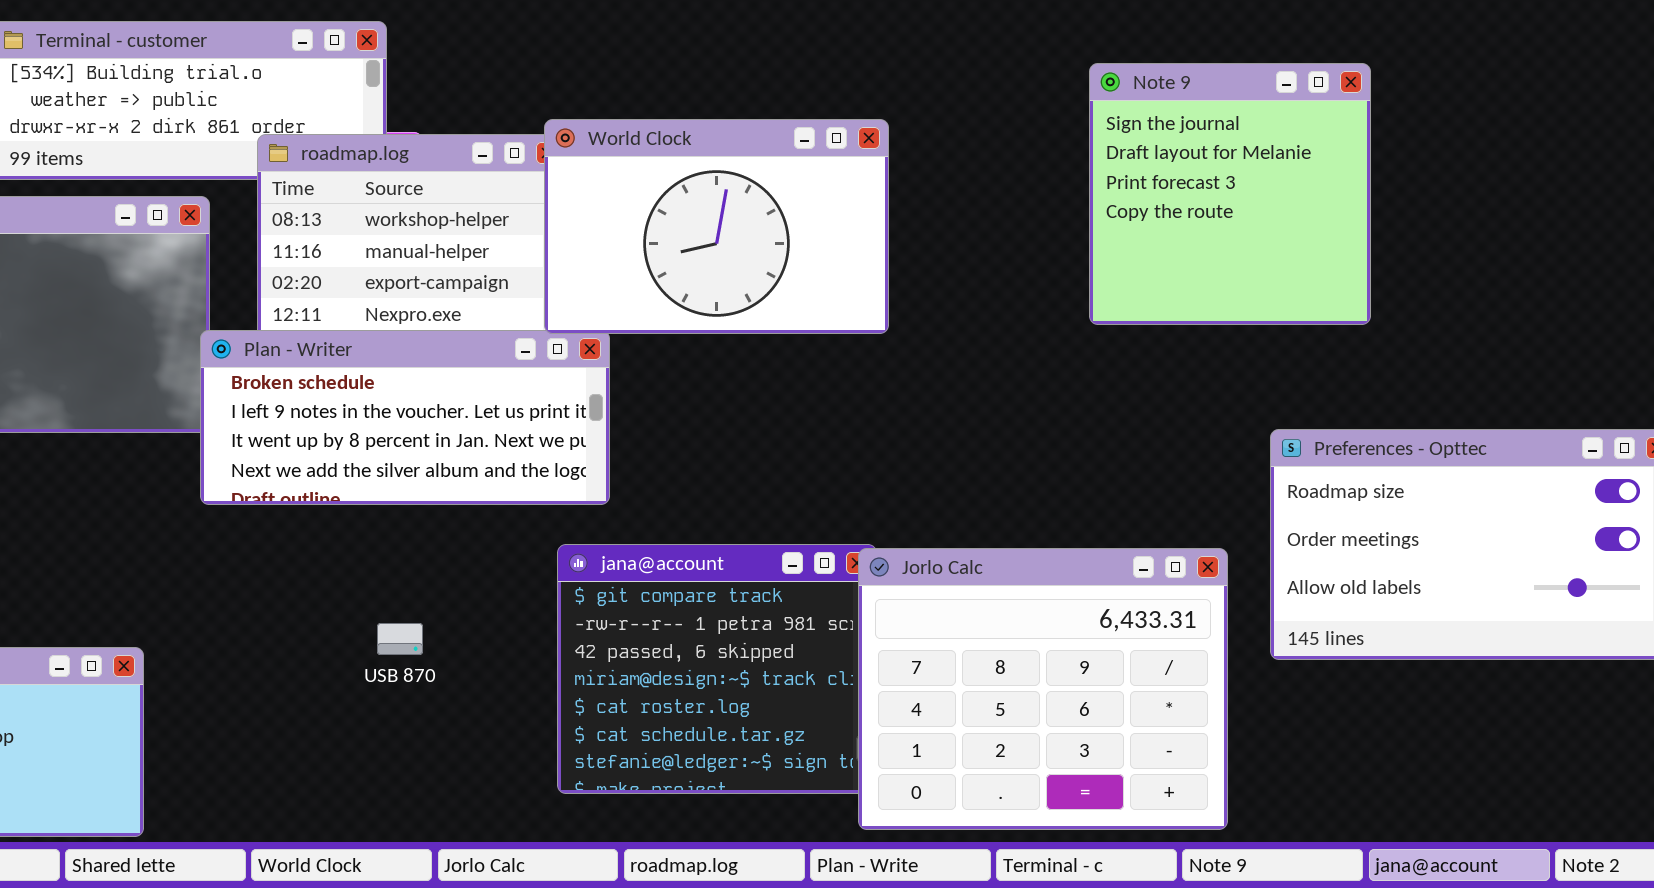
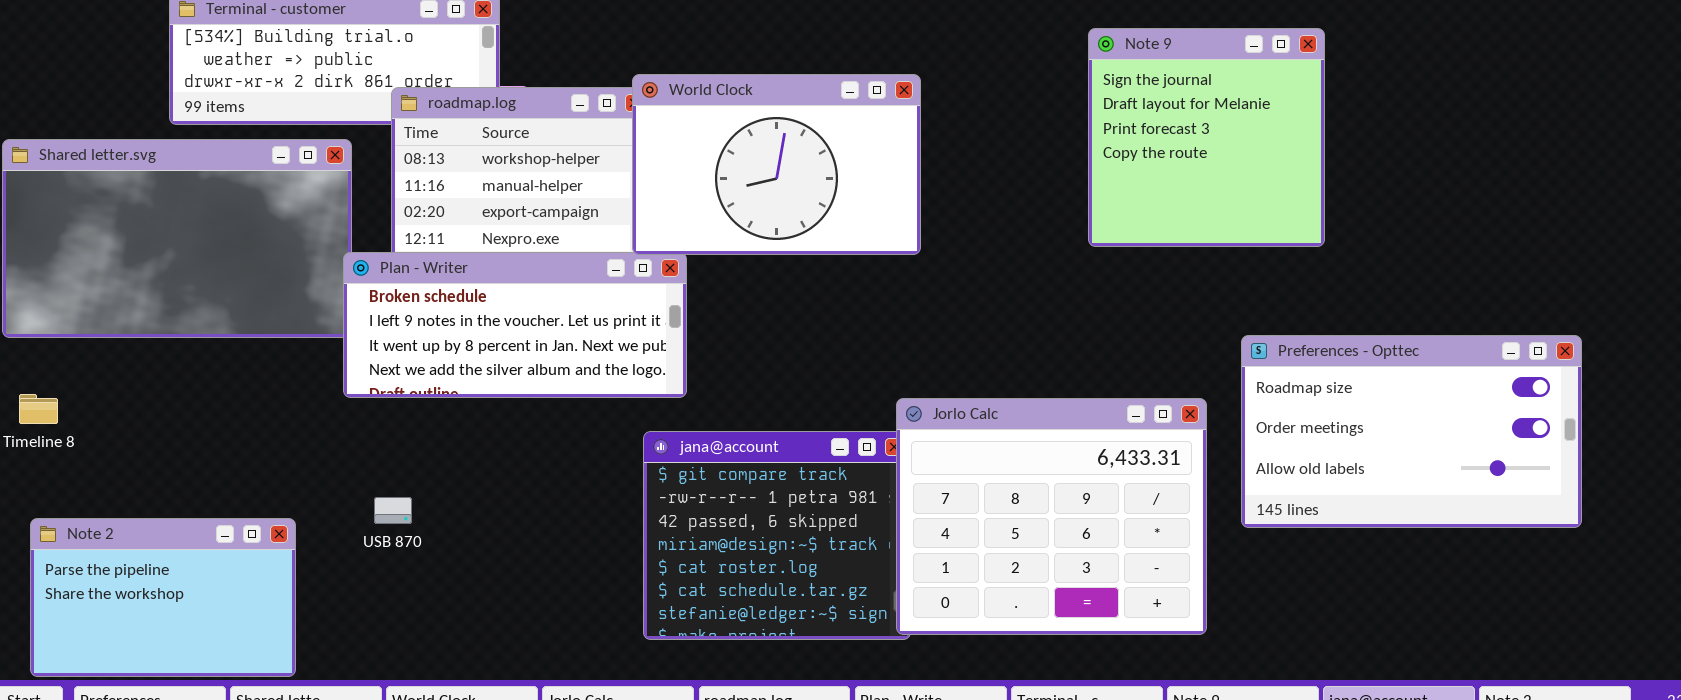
Jorlo Calc: [858,548,1228,830] -> [896,398,1207,635], moved
USB 870: [377,623,423,655] -> [374,497,412,524], moved

